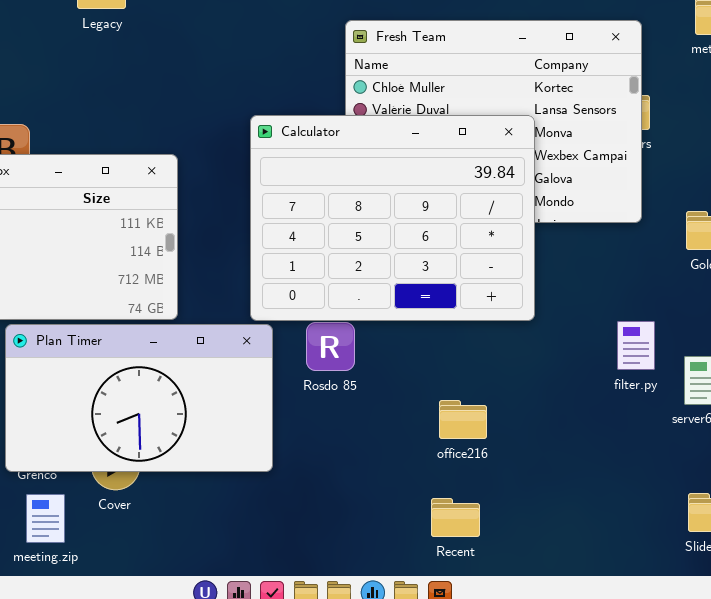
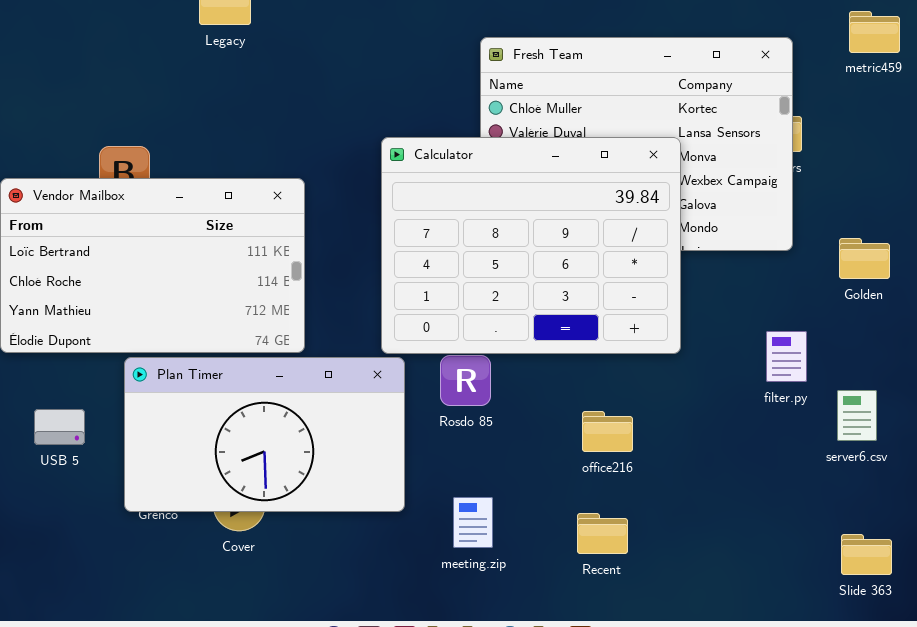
filter.py: [617,321,655,370] -> [766,331,807,382], moved
office216: [439,400,487,439] -> [582,411,633,452], moved
meeting.zip: [26,494,65,543] -> [453,497,493,548], moved
Recent: [431,498,480,537] -> [577,513,628,554], moved

